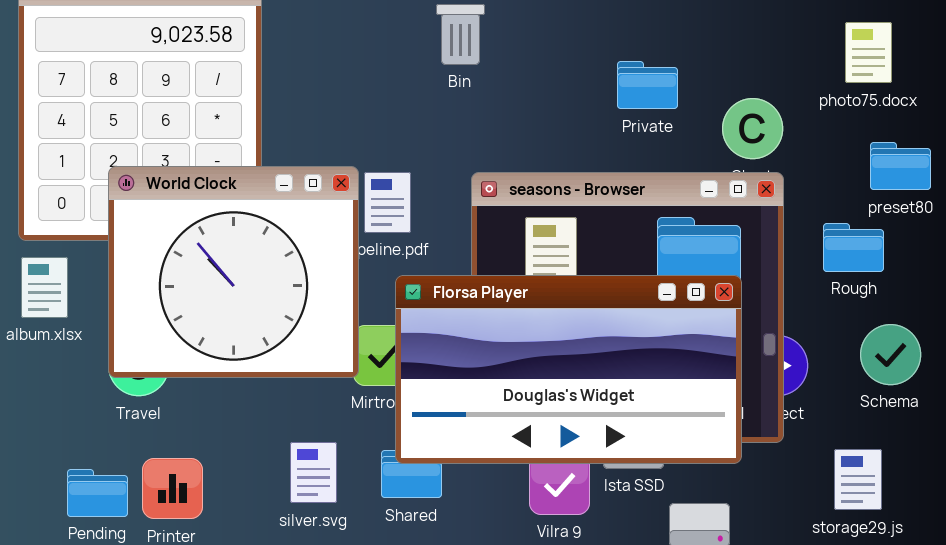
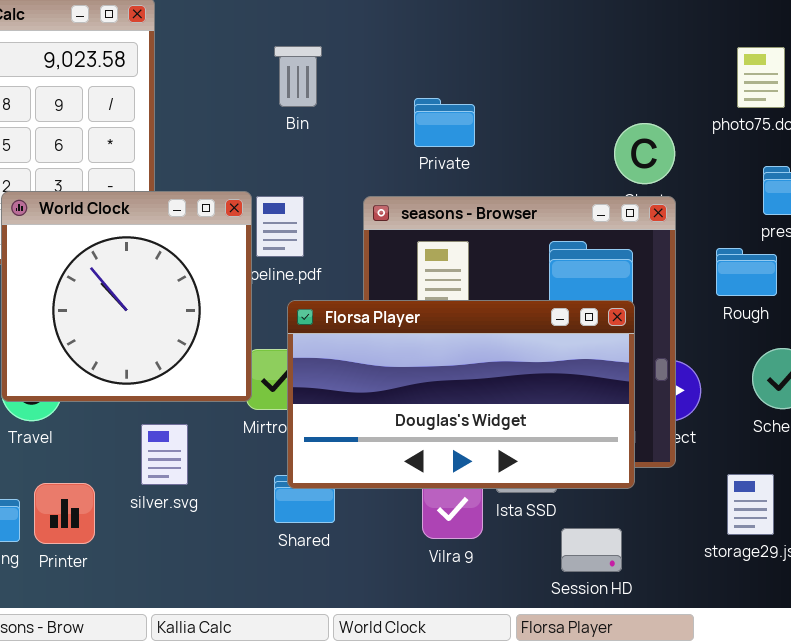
Bin: [436,4,485,65] -> [274,46,322,107], moved
Private: [617,61,678,109] -> [414,98,475,147], moved
silver.svg: [290,442,337,503] -> [141,424,188,485], moved

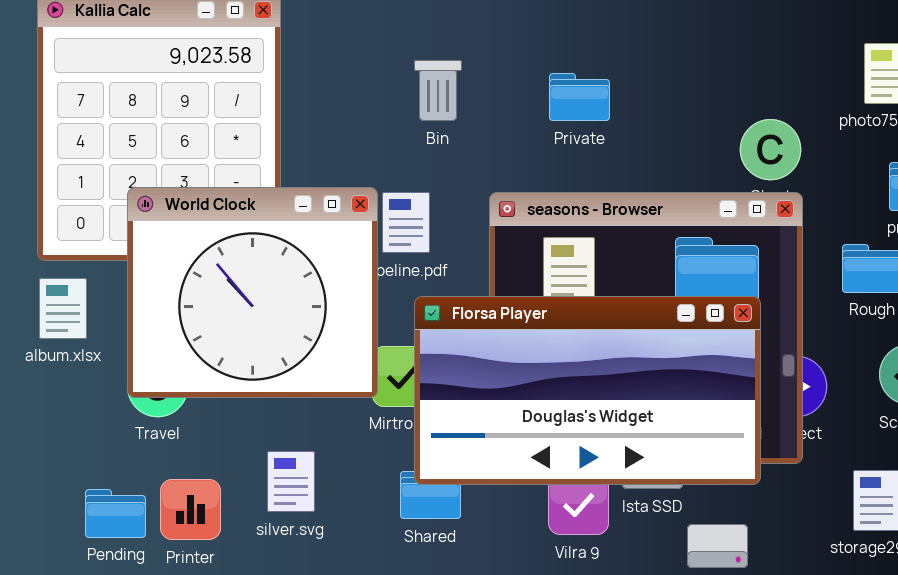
Bin: [274,46,322,107] -> [414,60,462,121], moved
Private: [414,98,475,147] -> [549,73,610,121], moved
silver.svg: [141,424,188,485] -> [267,451,315,512], moved

